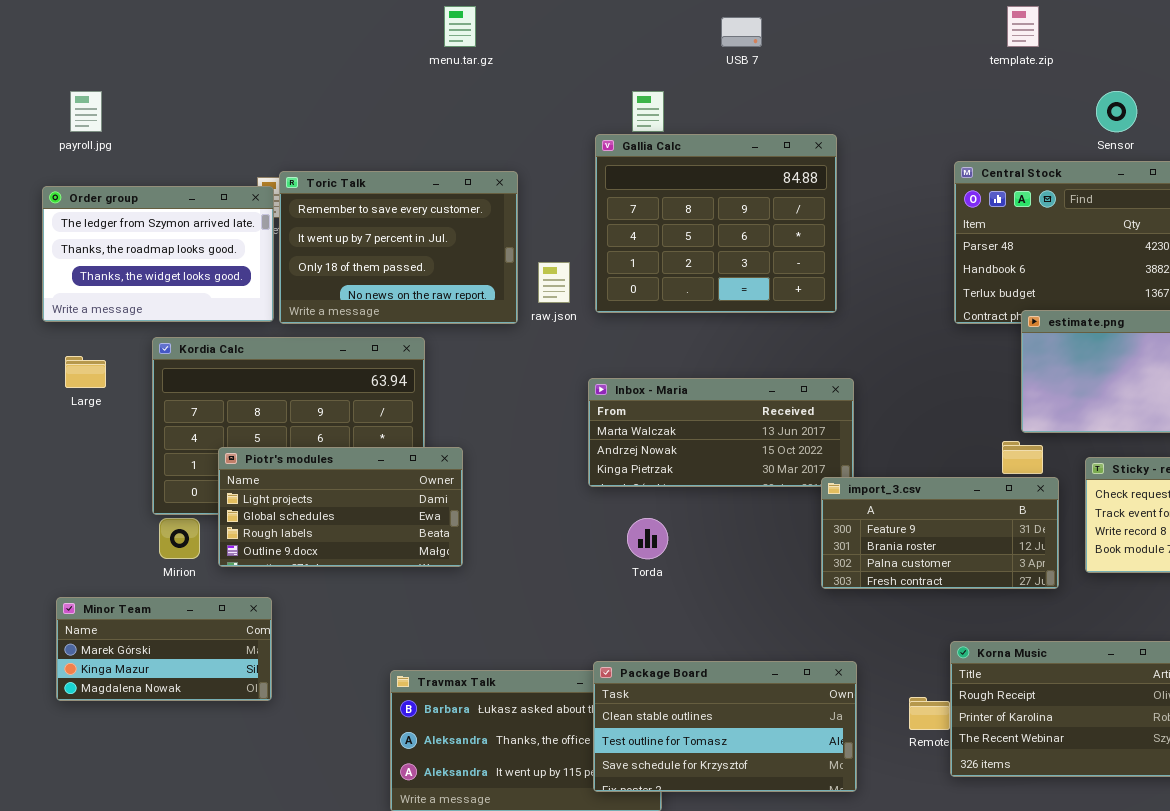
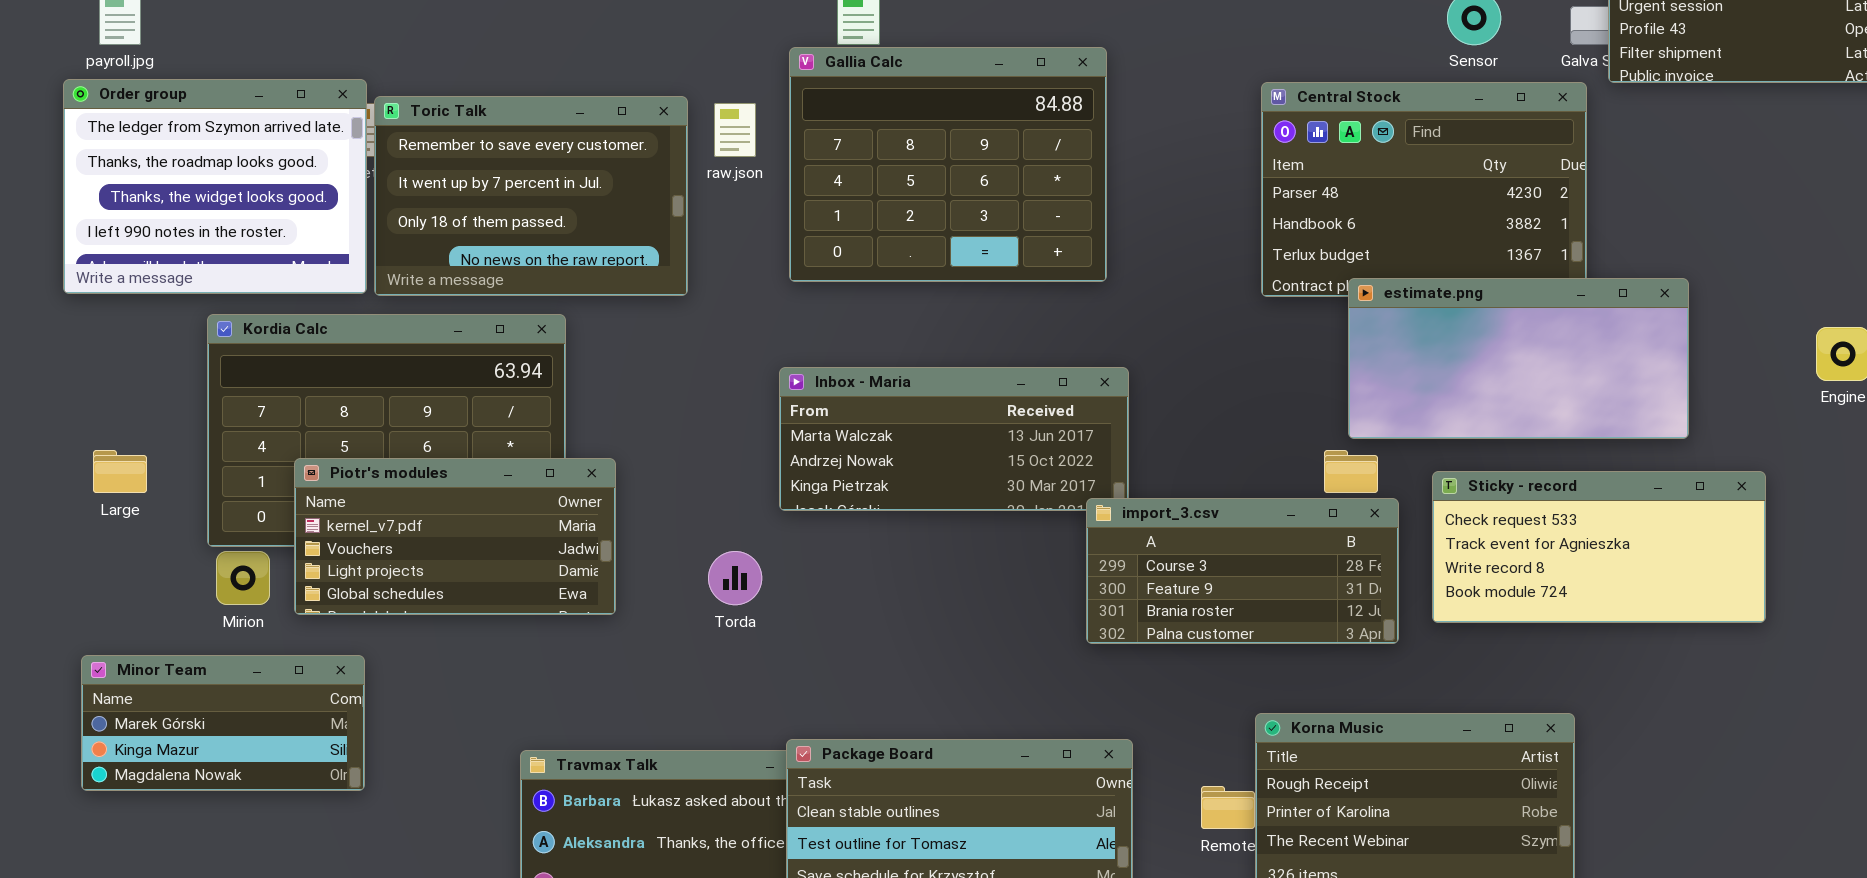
Order group: [42,186,274,322] -> [63,79,367,294], resized
raw.json: [538,262,570,303] -> [714,103,756,157], moved
Large: [65,356,106,388] -> [93,450,147,493], moved
Piotr's modules: [218,447,463,567] -> [294,458,616,615], scrolled up 2 rows
import_3.csv: [821,477,1059,589] -> [1086,498,1399,644], scrolled up 1 row
Torda: [627,518,668,559] -> [708,551,762,605], moved

